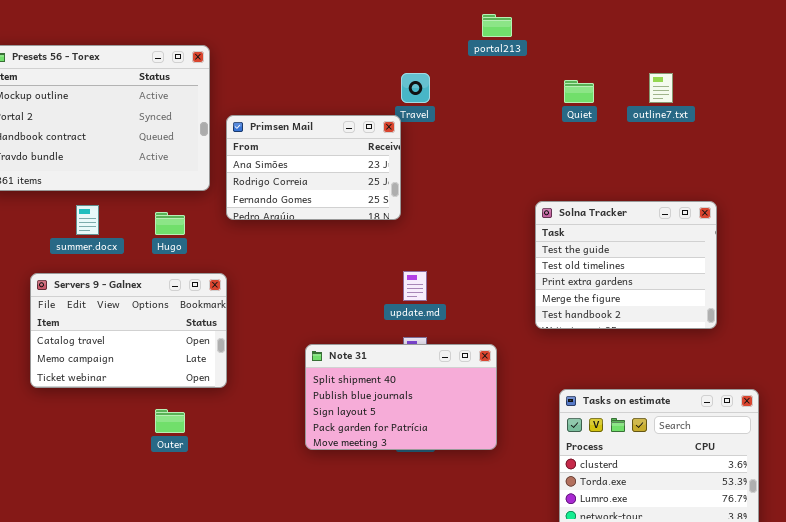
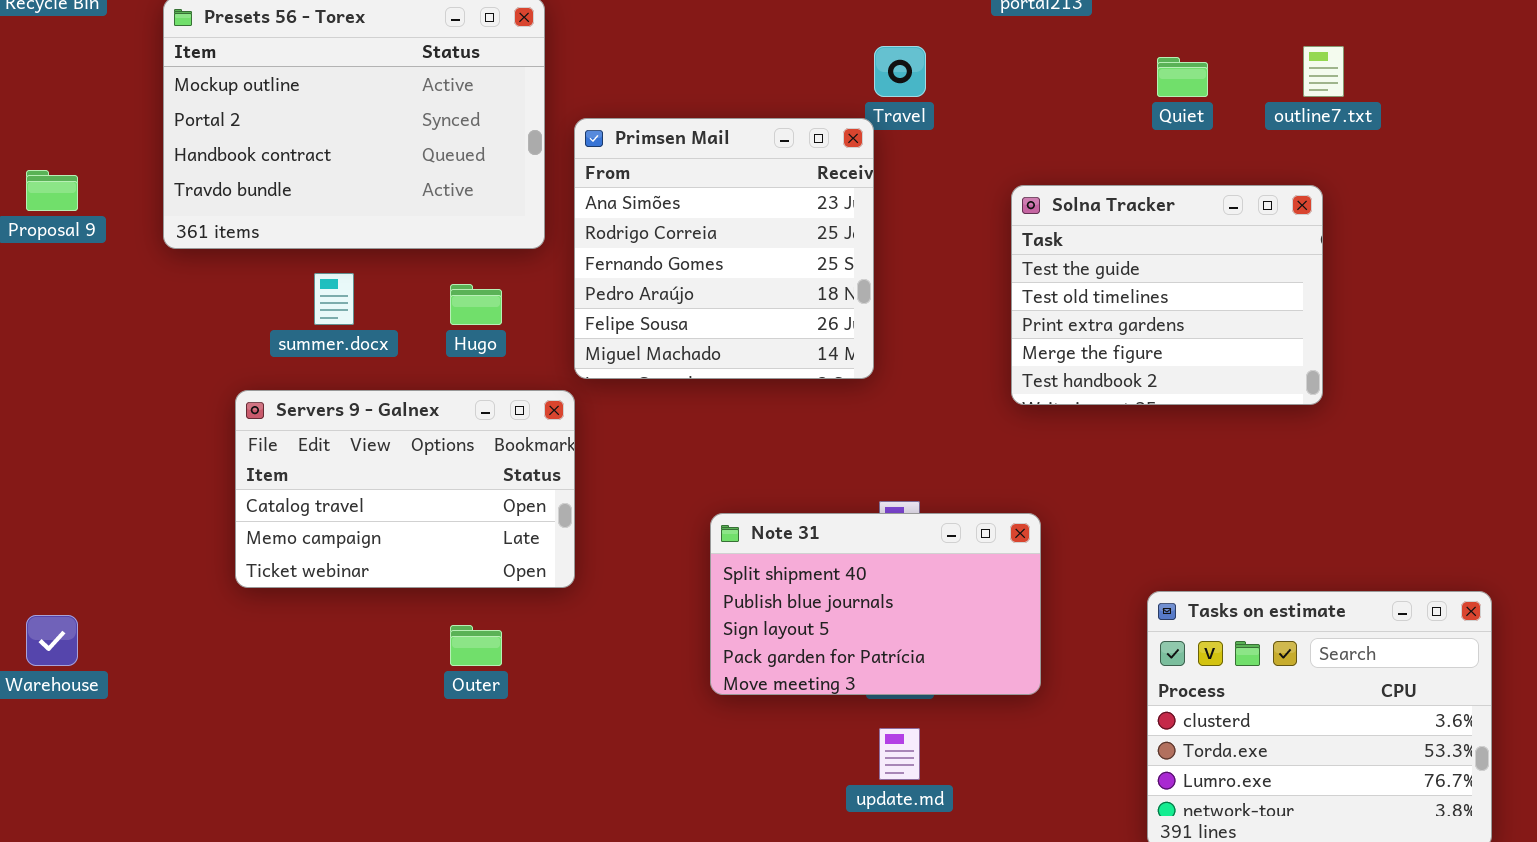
Primsen Mail: [226,115,401,220] -> [574,118,874,379], resized
Solna Tracker: [535,201,717,329] -> [1011,185,1323,405], moved
update.md: [403,271,427,301] -> [879,728,920,780], moved

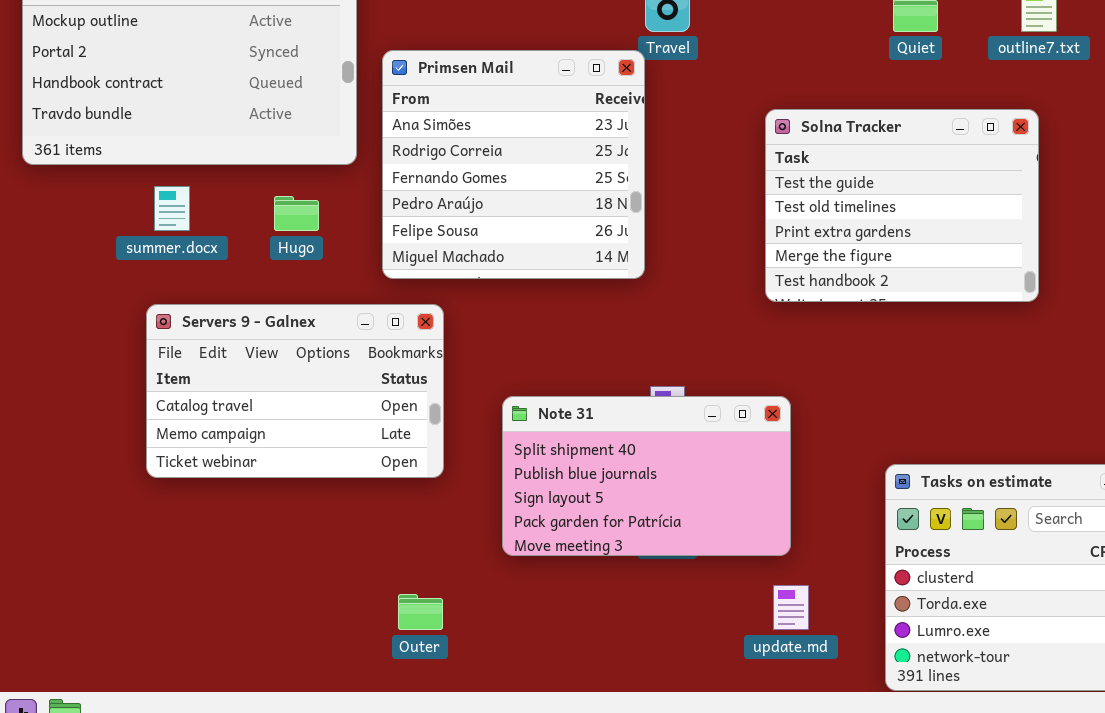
Servers 9 - Galnex: [235,390,575,588] -> [146,304,444,478], moved
Outer: [450,625,502,666] -> [398,594,443,630], moved
update.md: [879,728,920,780] -> [773,585,809,630], moved

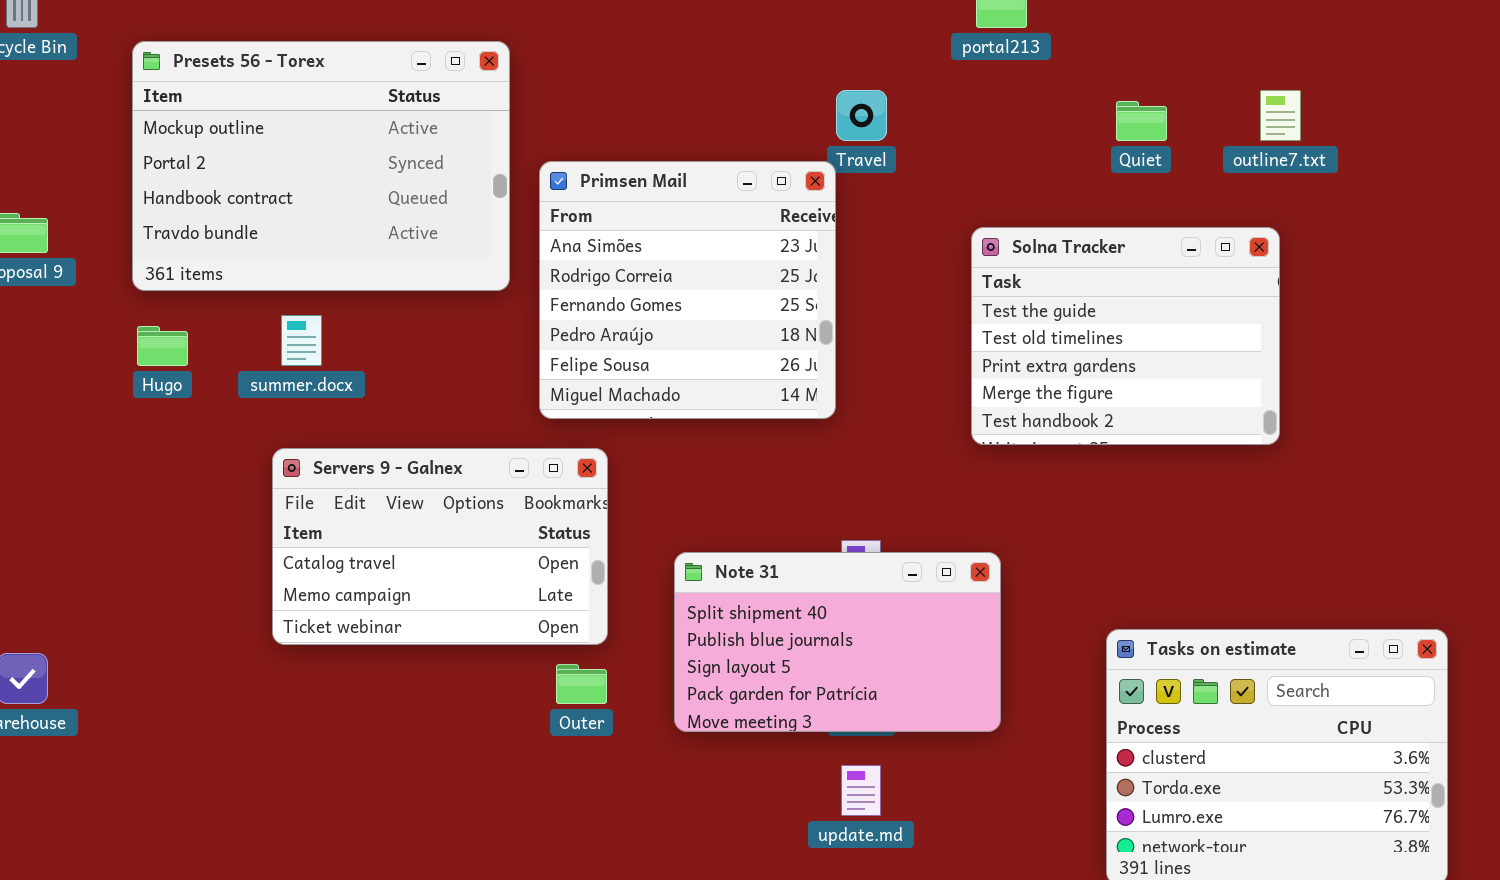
Hugo: [274,196,319,231] -> [137,326,188,366], moved
update.md: [773,585,809,630] -> [841,765,881,816], moved
Outer: [398,594,443,630] -> [556,664,607,704], moved

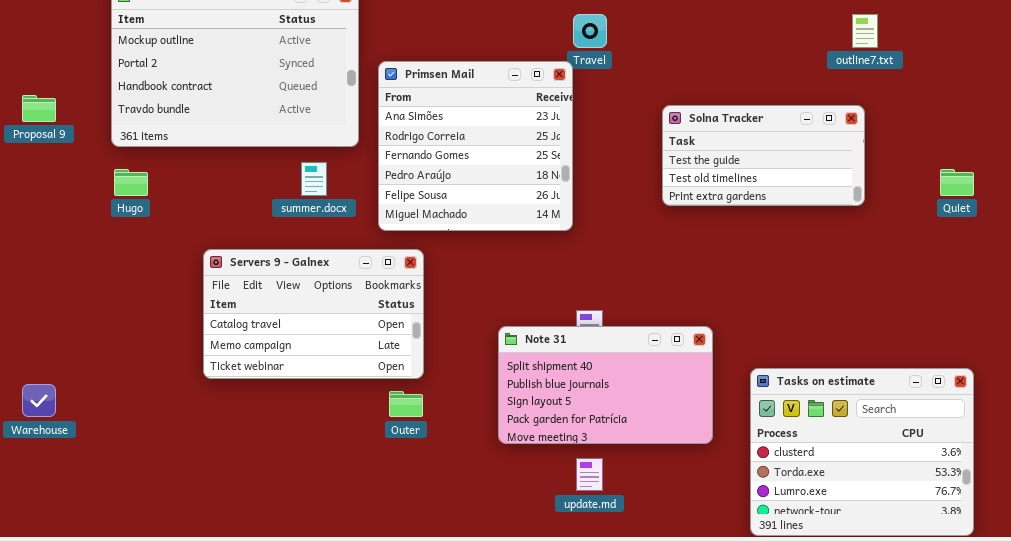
Quiet: [1116,101,1167,141] -> [940,169,974,196], moved
Solna Tracker: [971,227,1280,445] -> [662,105,865,206], resized
summer.docx: [281,315,322,366] -> [301,162,327,196], moved
Note 31: [674,552,1001,732] -> [498,326,713,444], moved

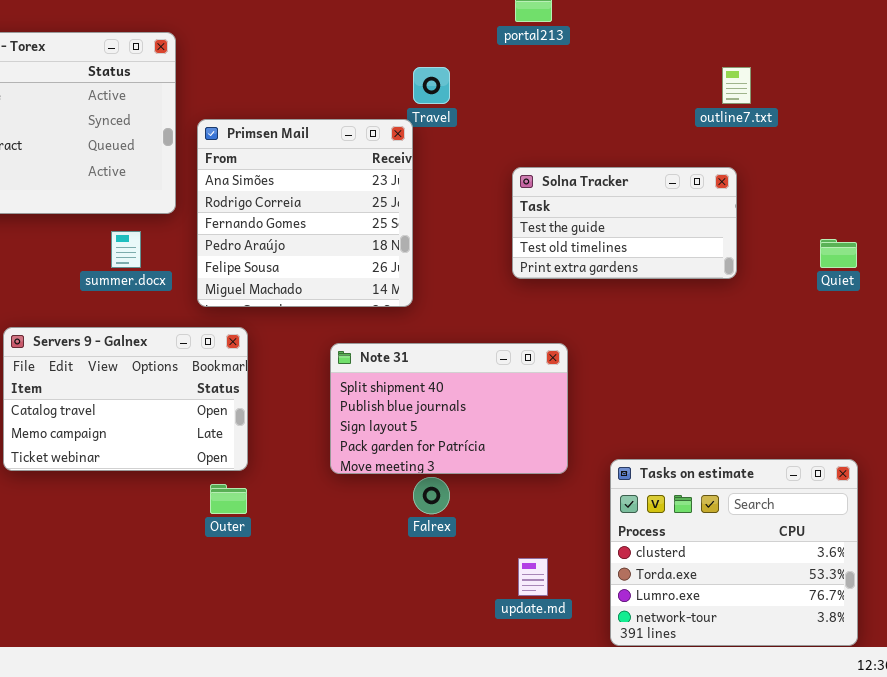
Note 31: [498,326,713,444] -> [330,343,568,474], moved
update.md: [576,458,603,491] -> [518,558,548,596], moved

